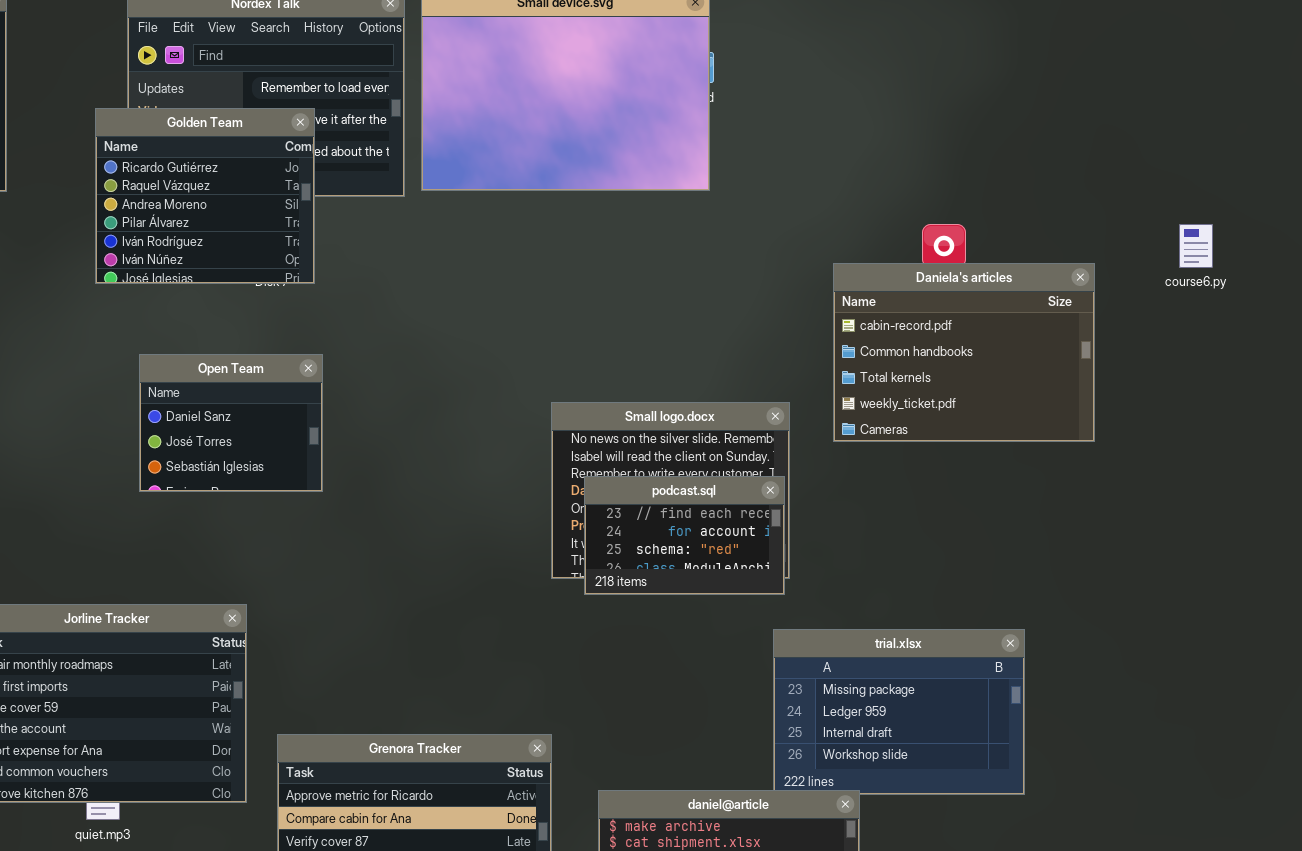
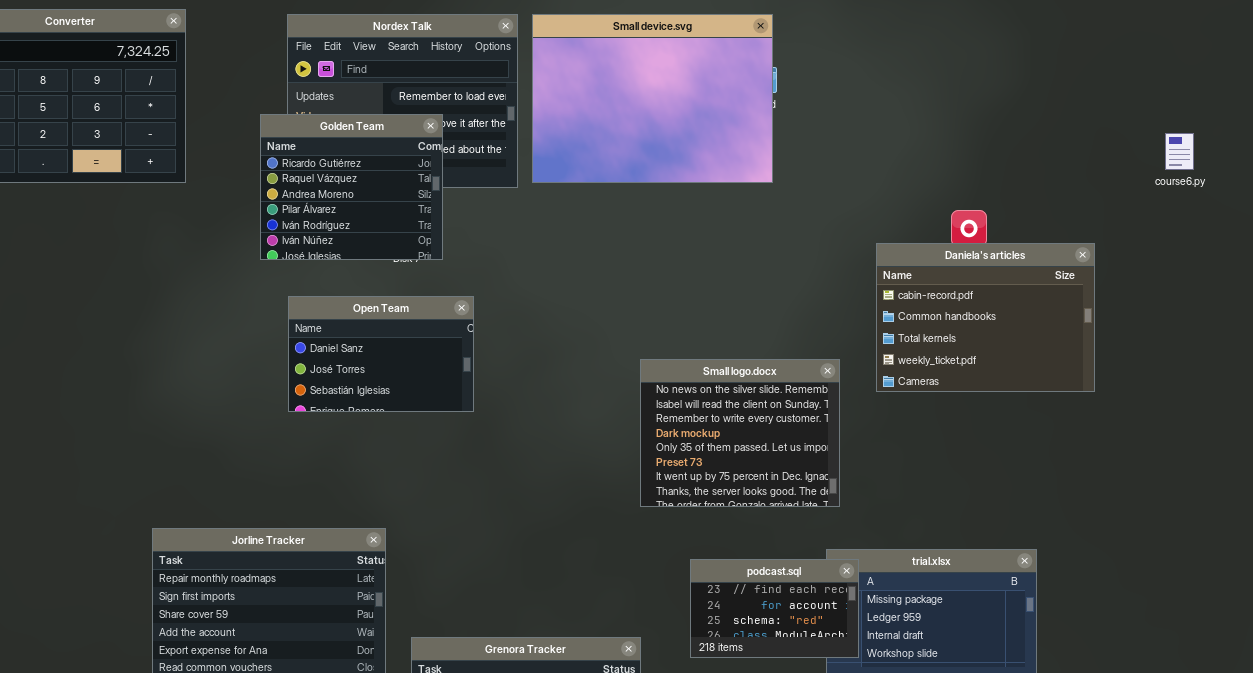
course6.py: [1179,224,1213,268] -> [1165,133,1194,170], moved
Open Team: [139,354,323,492] -> [288,296,474,412], moved, resized
podcast.sql: [584,476,785,595] -> [690,559,859,658], moved

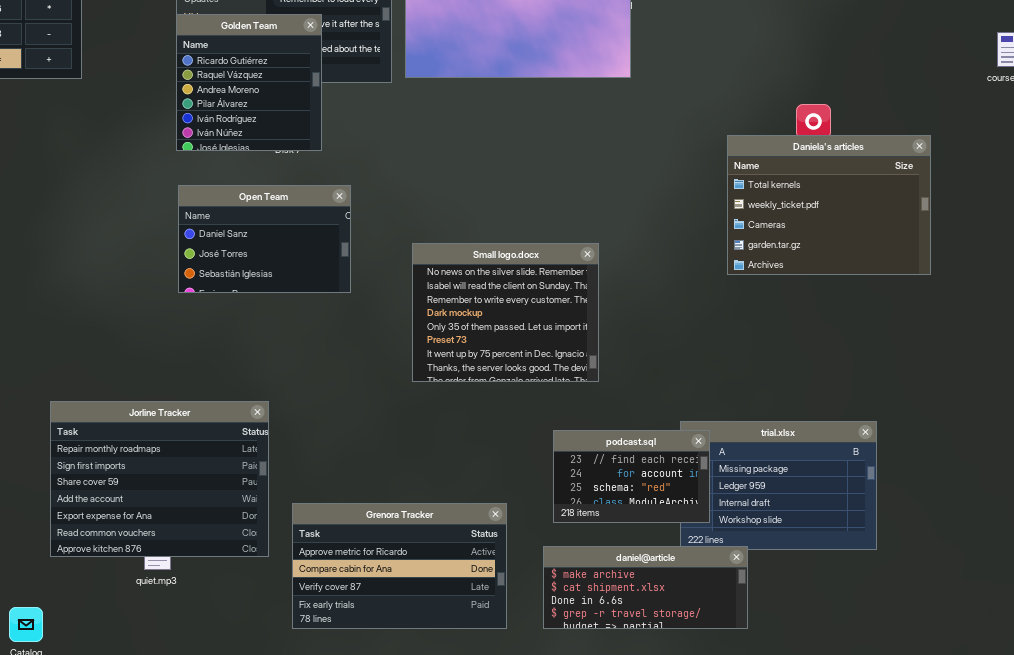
Golden Team: [260,114,443,260] -> [176,14,322,151], resized
Daniela's articles: [876,243,1095,392] -> [727,135,931,275], scrolled down 2 rows
Small logo.docx: [640,359,840,507] -> [412,243,599,382], moved

